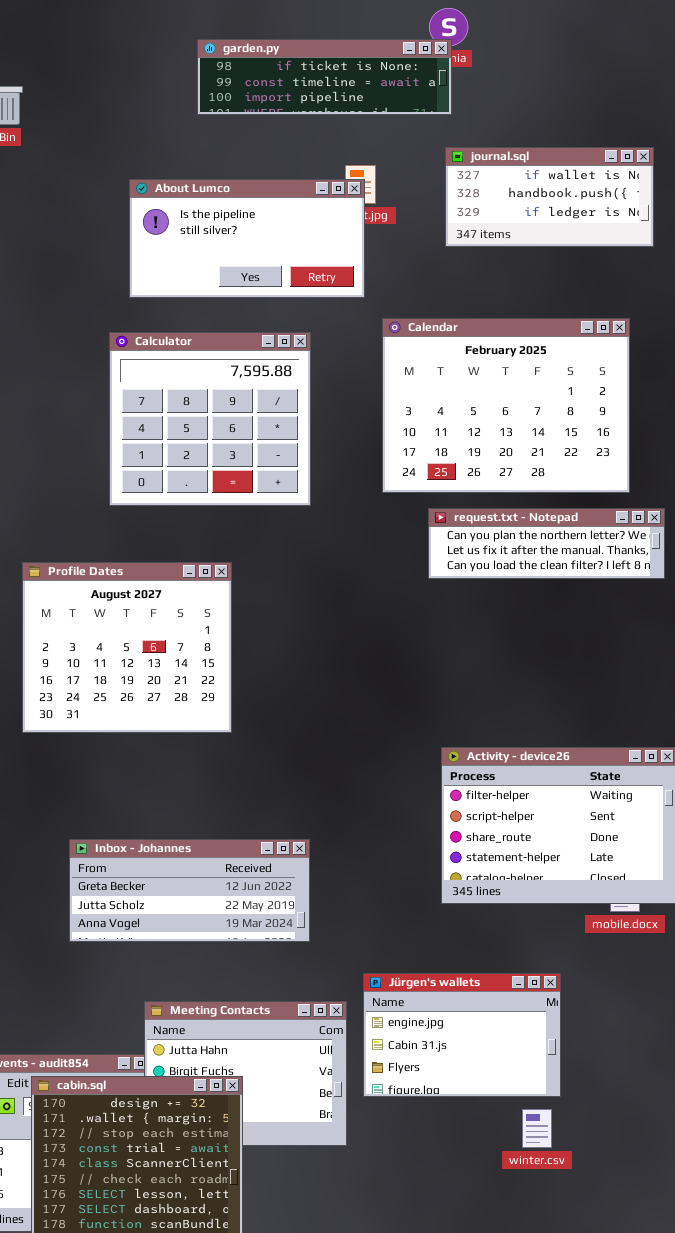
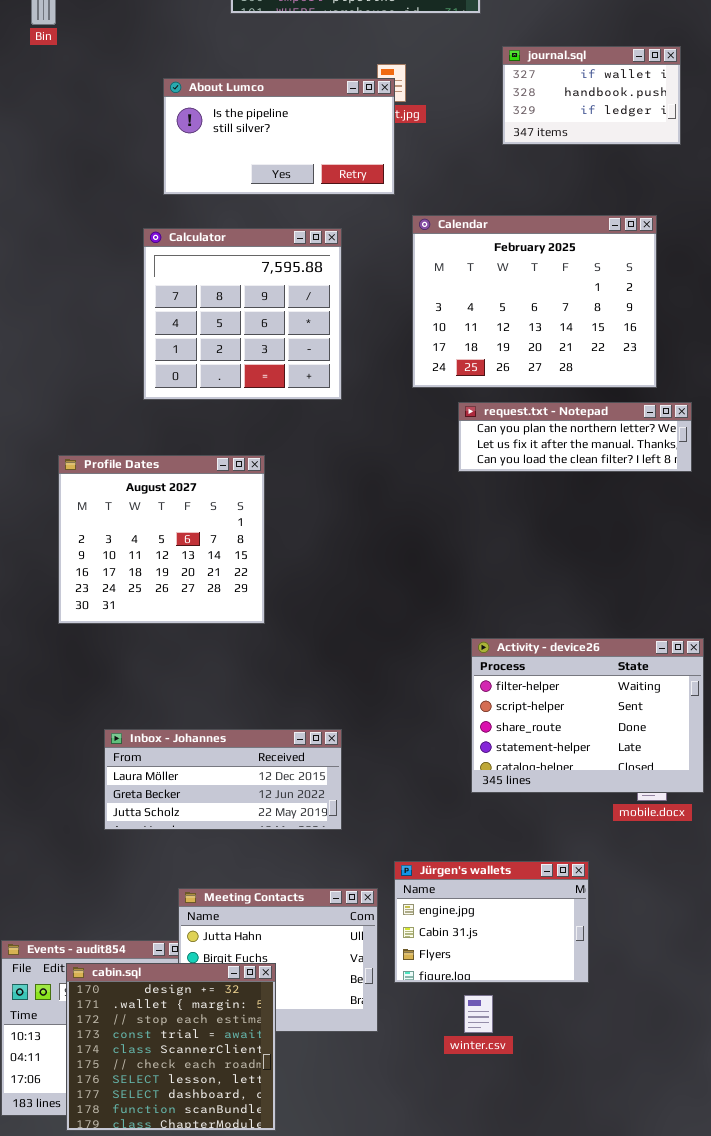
journal.sql: [445,147,654,247] -> [502,46,681,145], resized
Inbox - Johannes: [69,839,310,942] -> [104,729,342,830], scrolled up 1 row
winter.csv: [522,1109,552,1148] -> [464,995,493,1033], moved

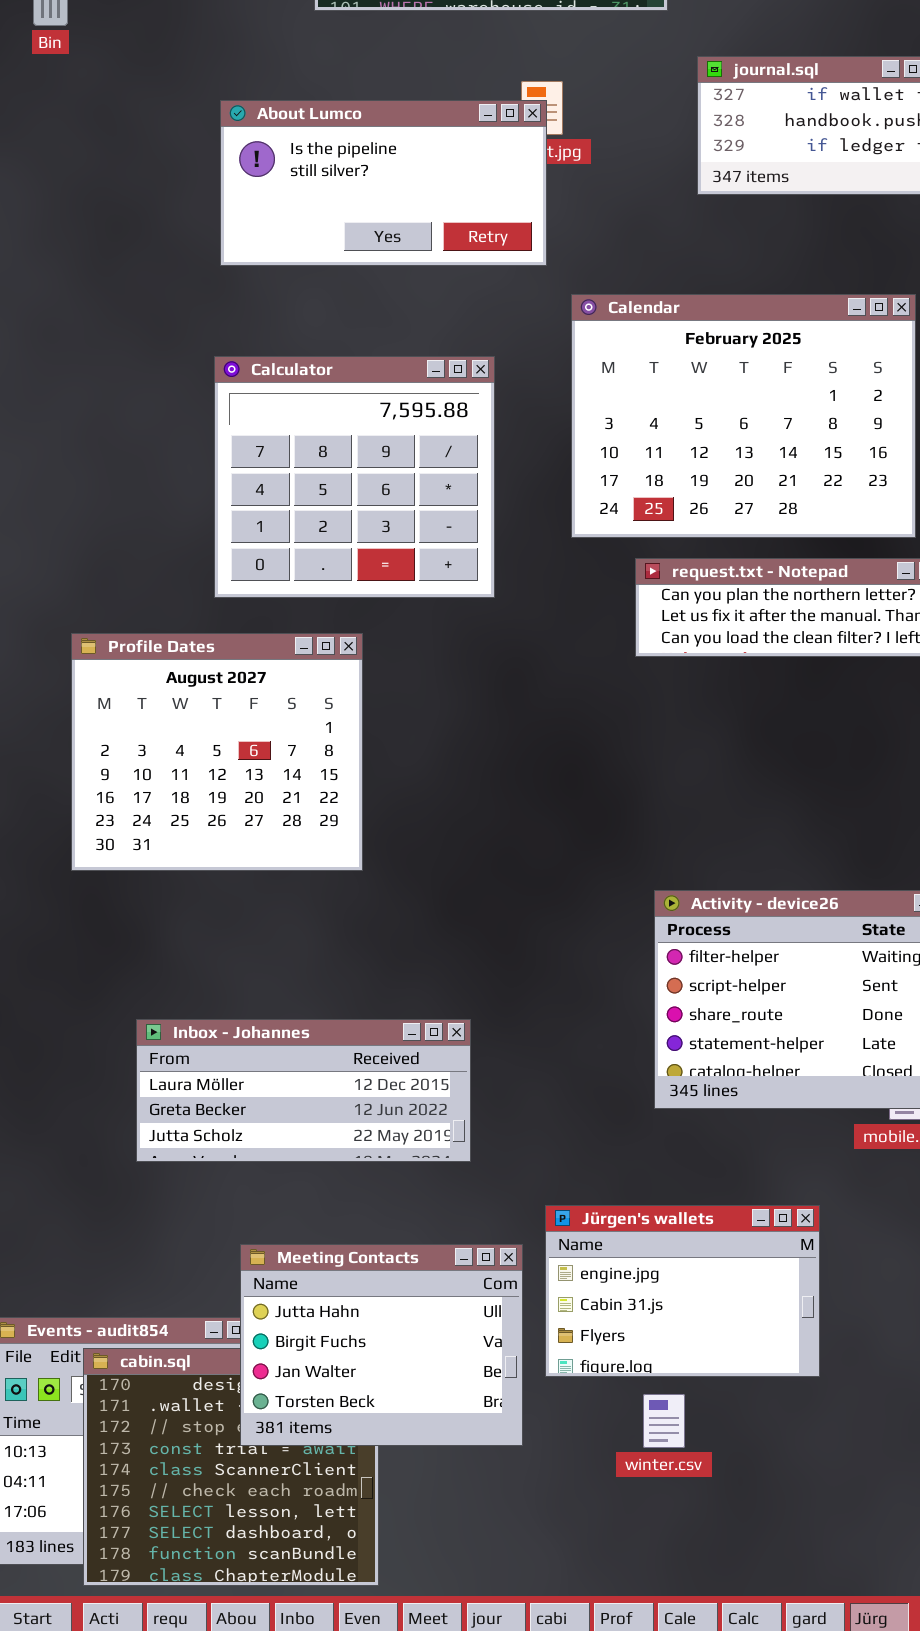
Calculator: [143,228,342,400] -> [214,356,495,598], moved
Meeting Contacts: [178,888,378,1032] -> [240,1244,523,1446], raised

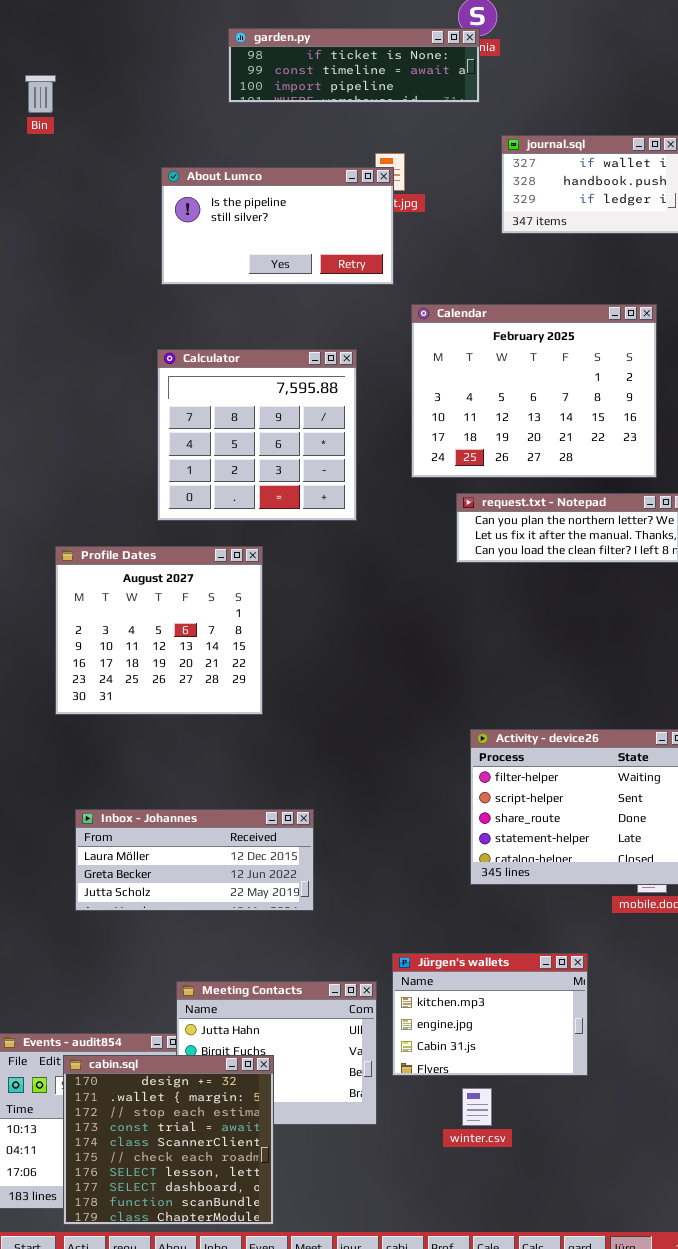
Inbox - Johannes: [136,1019,471,1162] -> [75,809,314,911], moved
Jürgen's wallets: [545,1205,820,1377] -> [392,953,588,1076], scrolled up 1 row
cabin.sql: [83,1348,379,1586] -> [63,1055,274,1225], raised

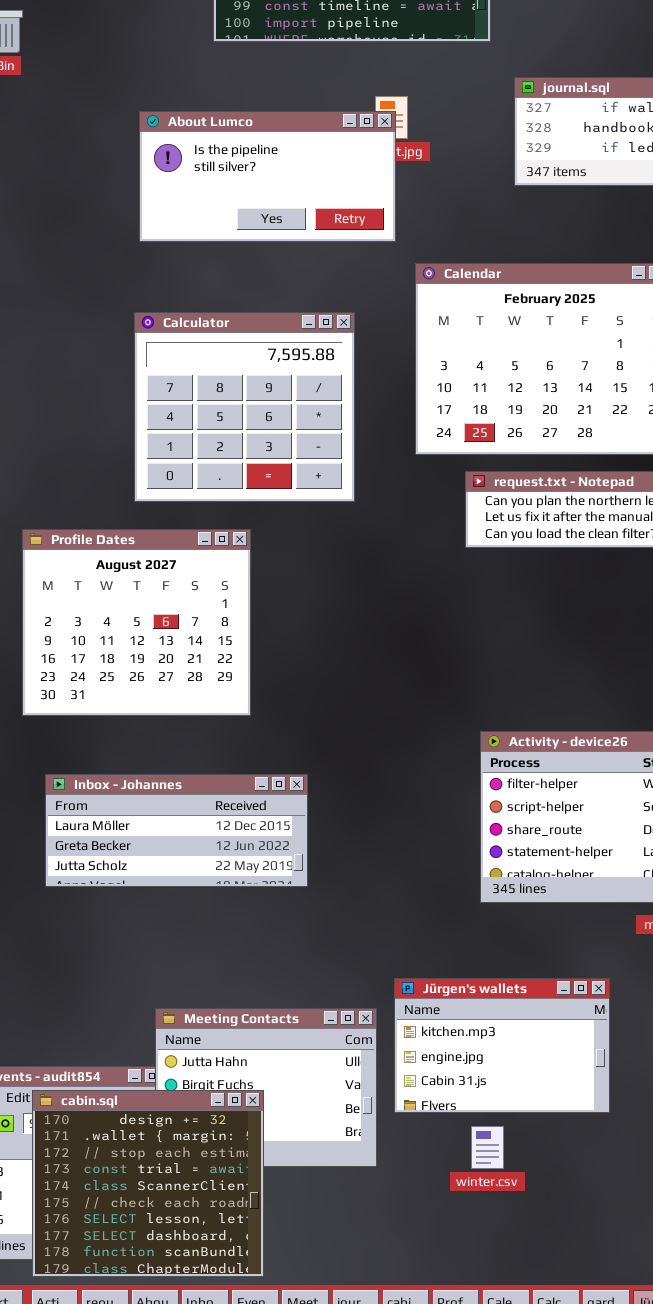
Inbox - Johannes: [75,809,314,911] -> [45,774,308,887], moved

